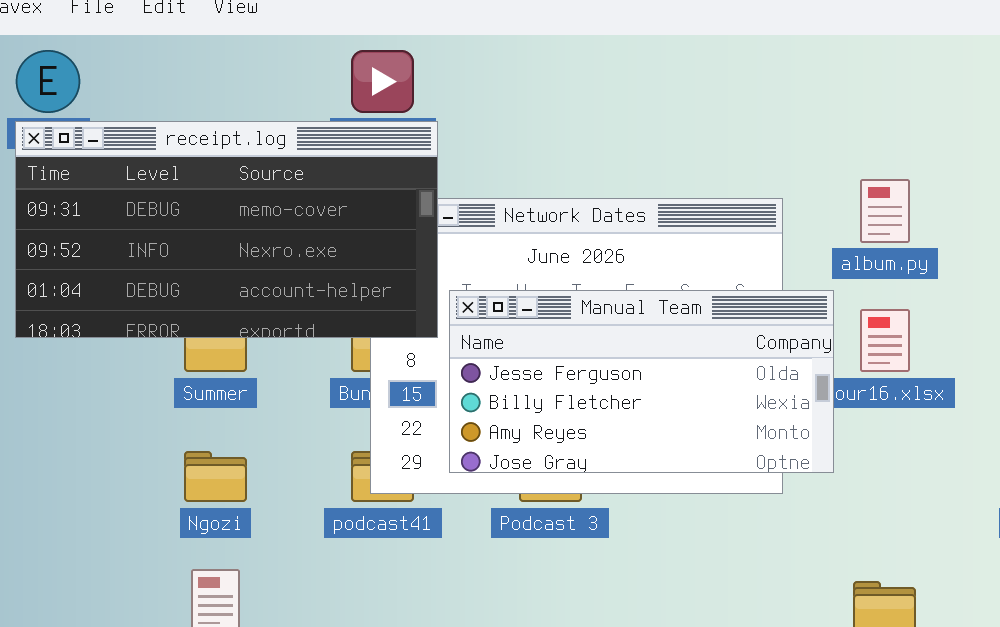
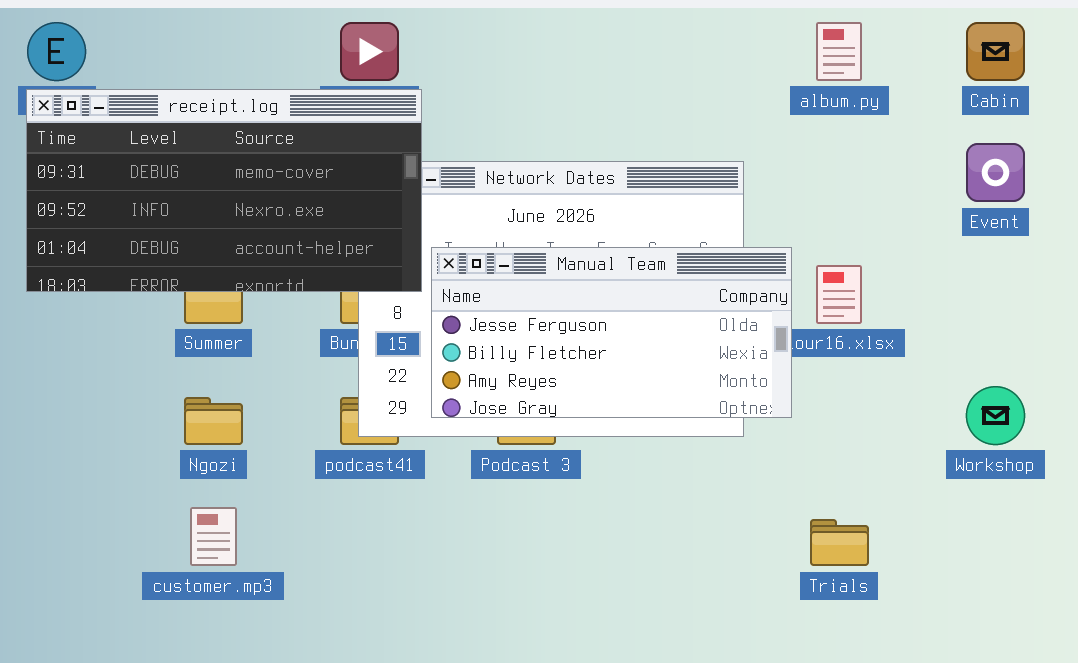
album.py: [860,179,910,243] -> [816,22,862,81], moved

